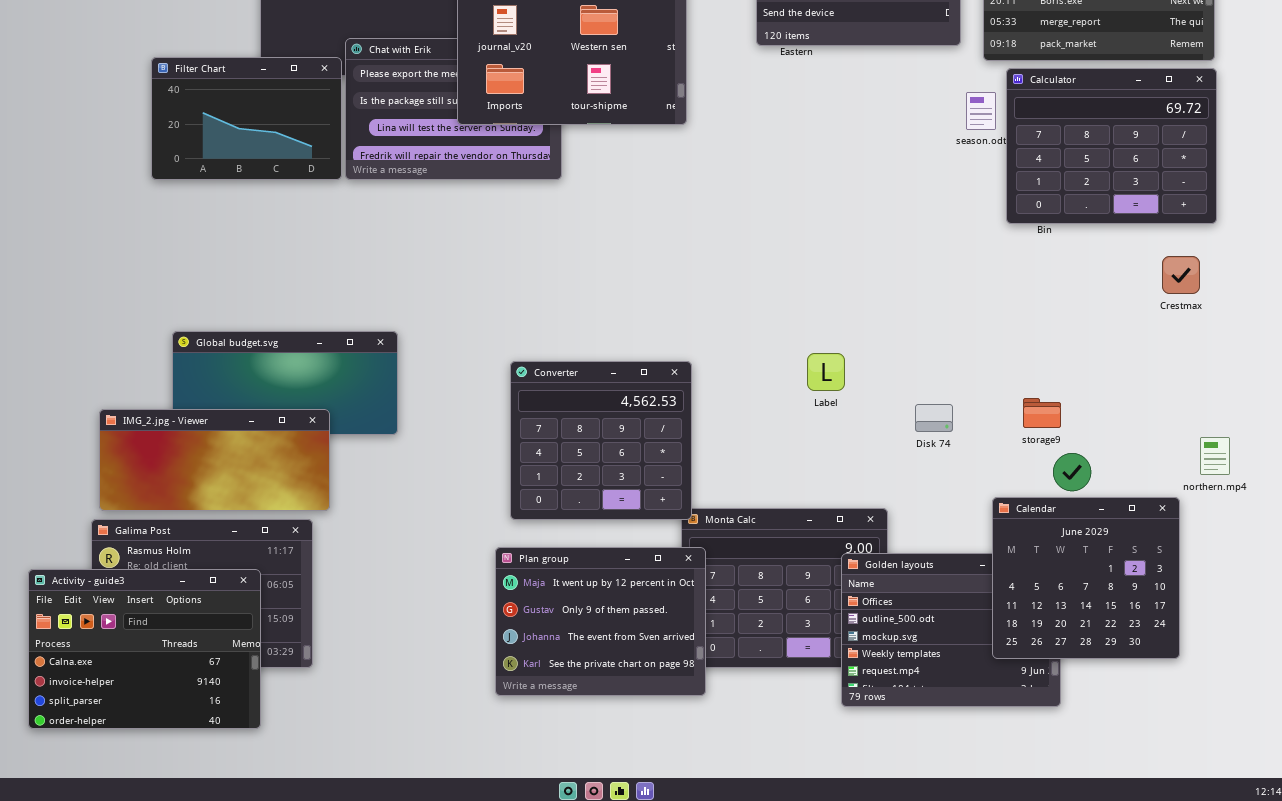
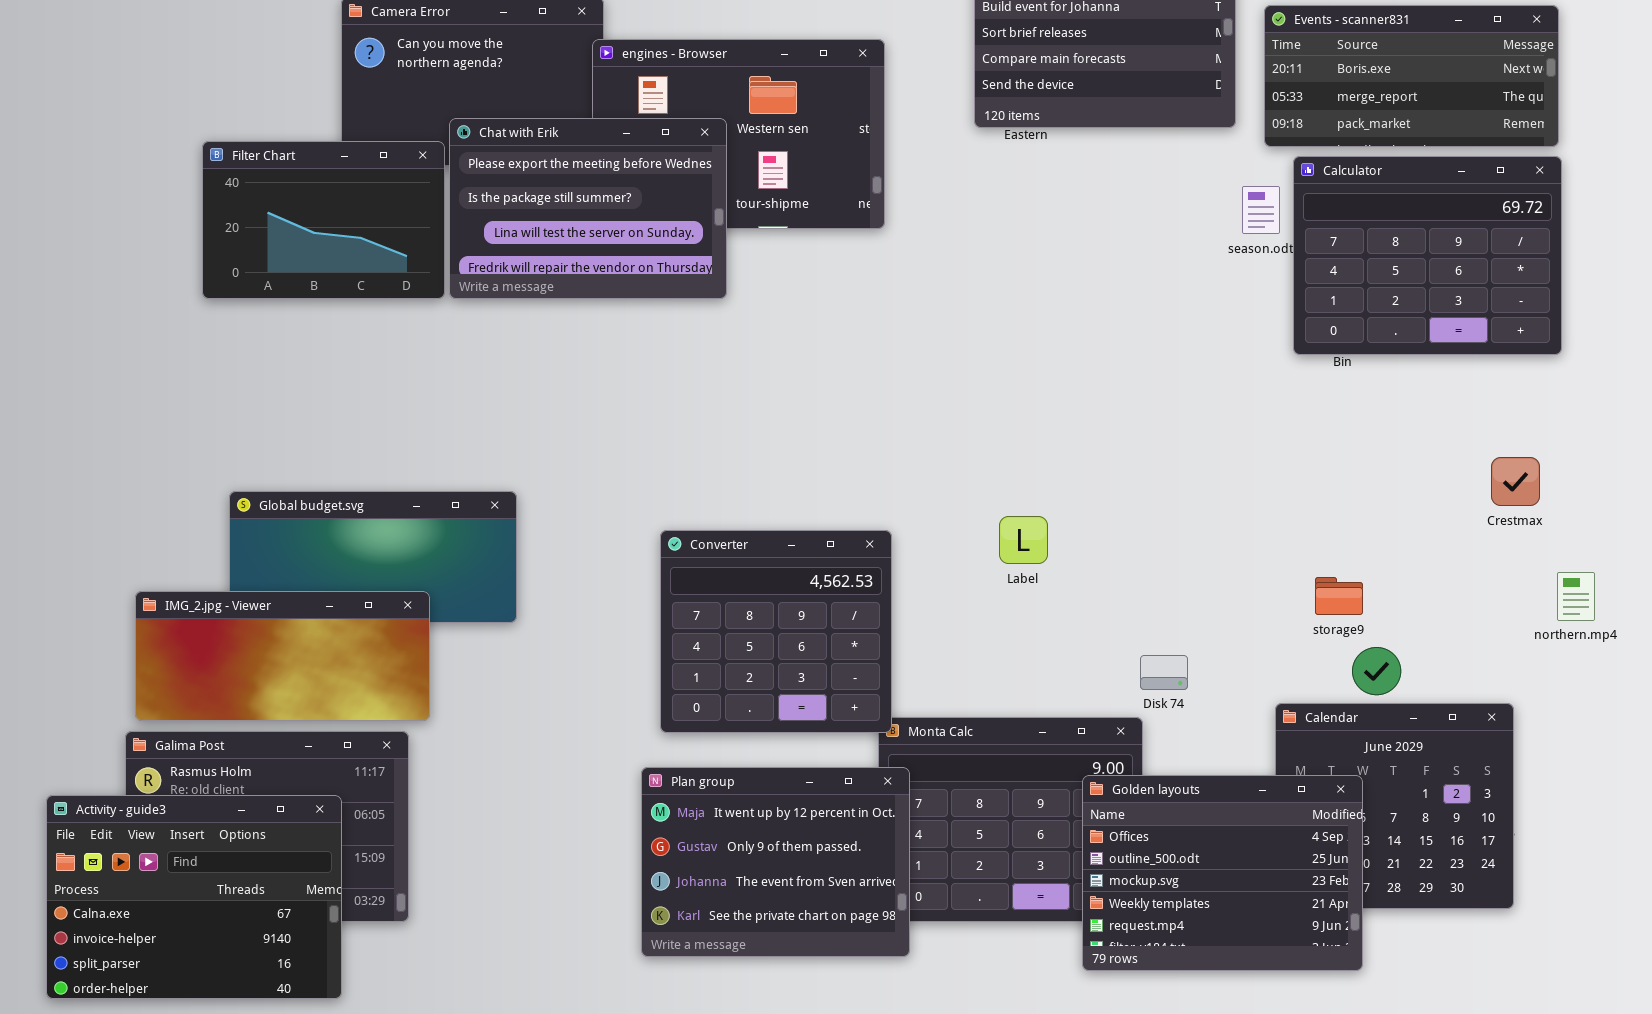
Chat with Erik: [345,38,562,180] -> [449,118,727,299], raised
Crestmax: [1162,256,1200,294] -> [1491,457,1540,506], moved
Label: [807,353,845,391] -> [999,516,1048,564], moved
Disk 74: [915,404,953,432] -> [1140,655,1188,690], moved
northern.mp4: [1200,437,1230,475] -> [1557,572,1595,621], moved
Golden layouts: [841,553,1061,707] -> [1082,775,1363,971], raised

